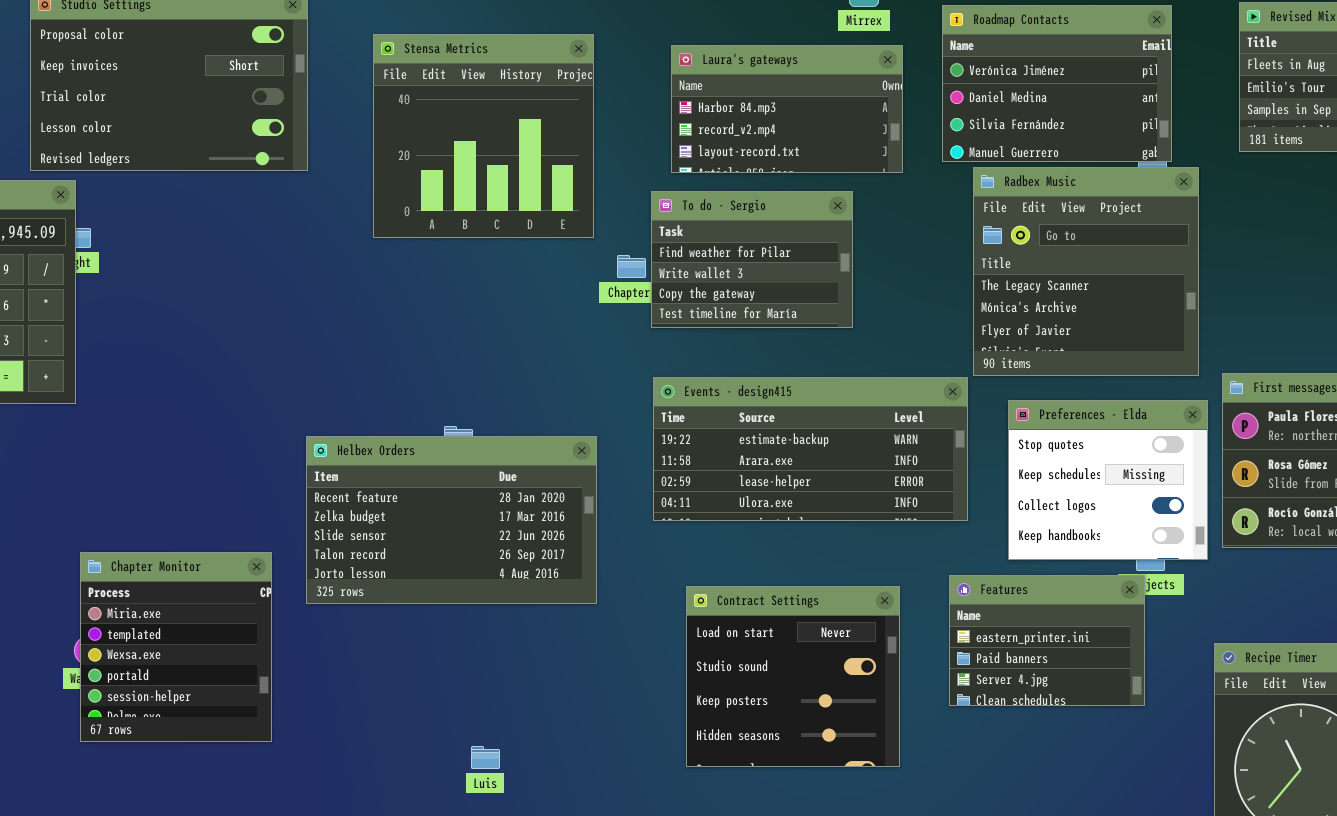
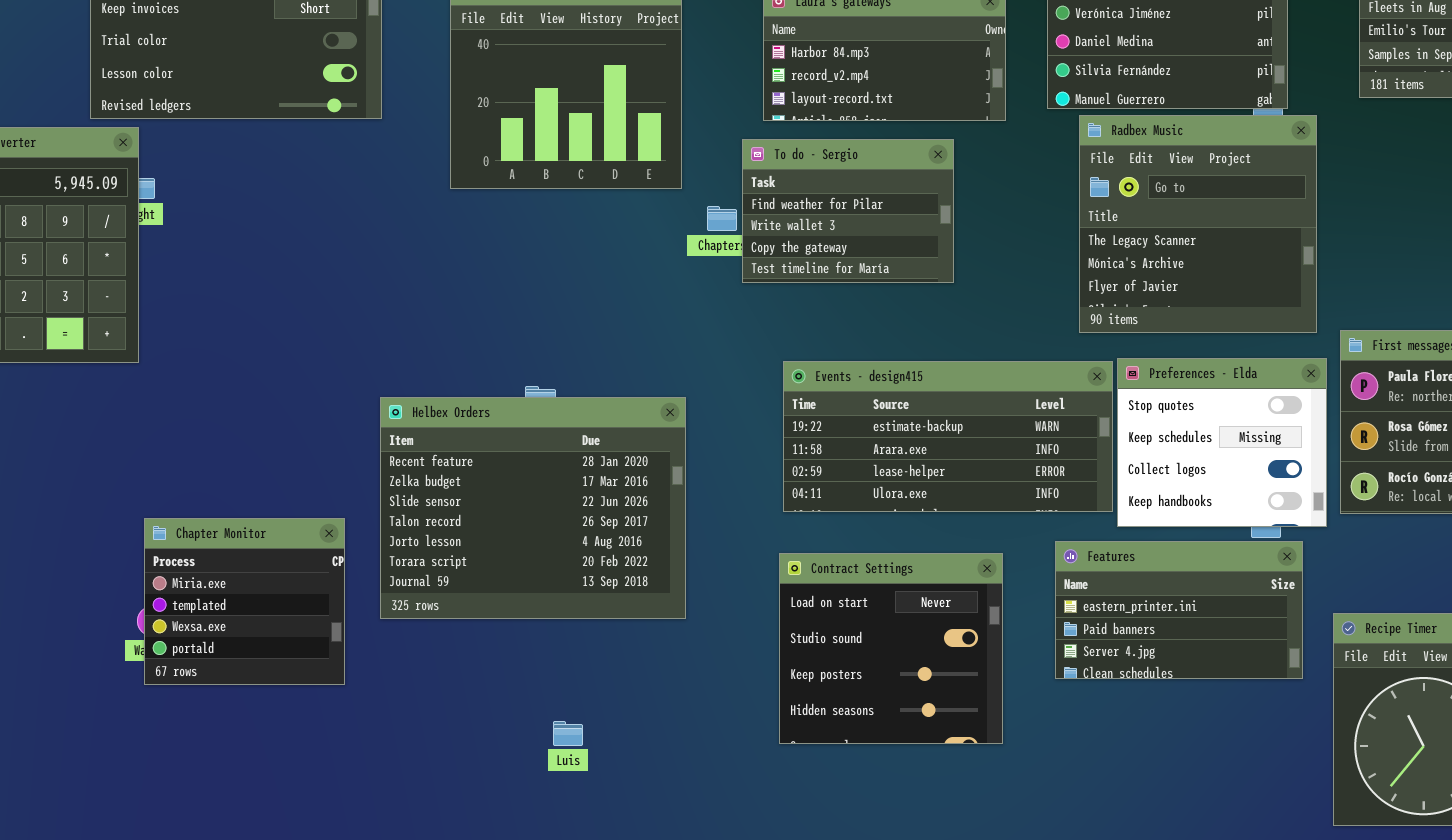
Events - design415: [653,377,968,521] -> [783,361,1113,512], moved
Helbex Orders: [306,436,597,604] -> [380,397,686,619], resized
Chapter Monitor: [80,552,272,742] -> [144,518,345,685], resized
Features: [949,575,1145,706] -> [1055,541,1303,679], resized

